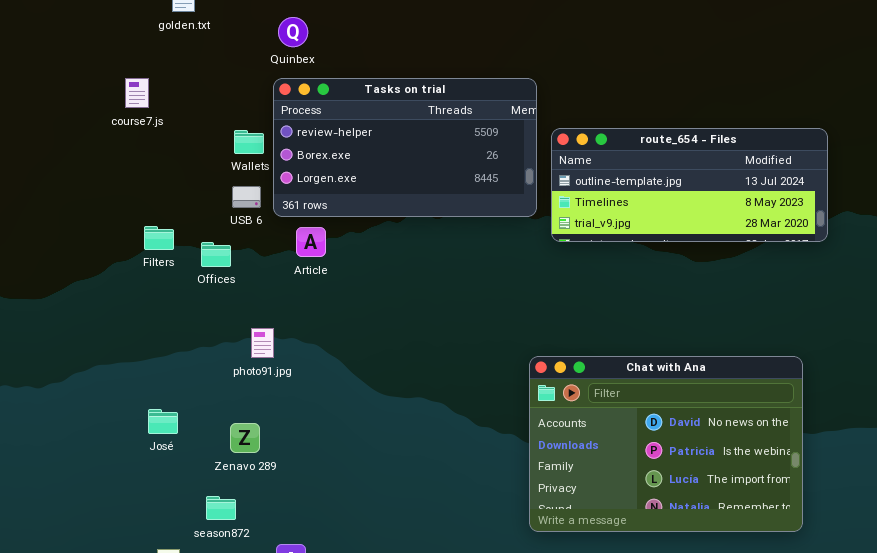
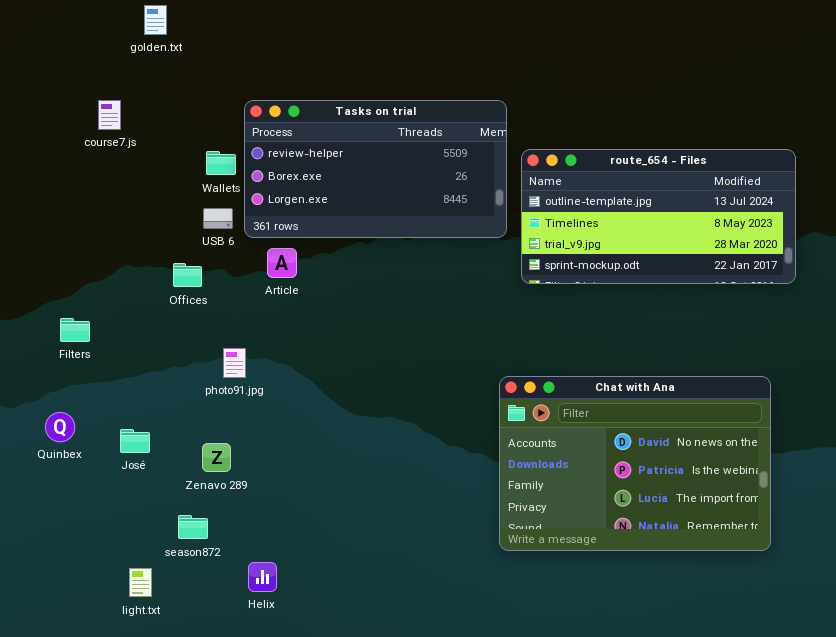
Quinbex: [278,17,308,47] -> [45,412,75,442], moved
route_654 - Files: [551,128,828,242] -> [521,149,796,284], resized
Filters: [144,226,174,250] -> [60,318,90,342], moved

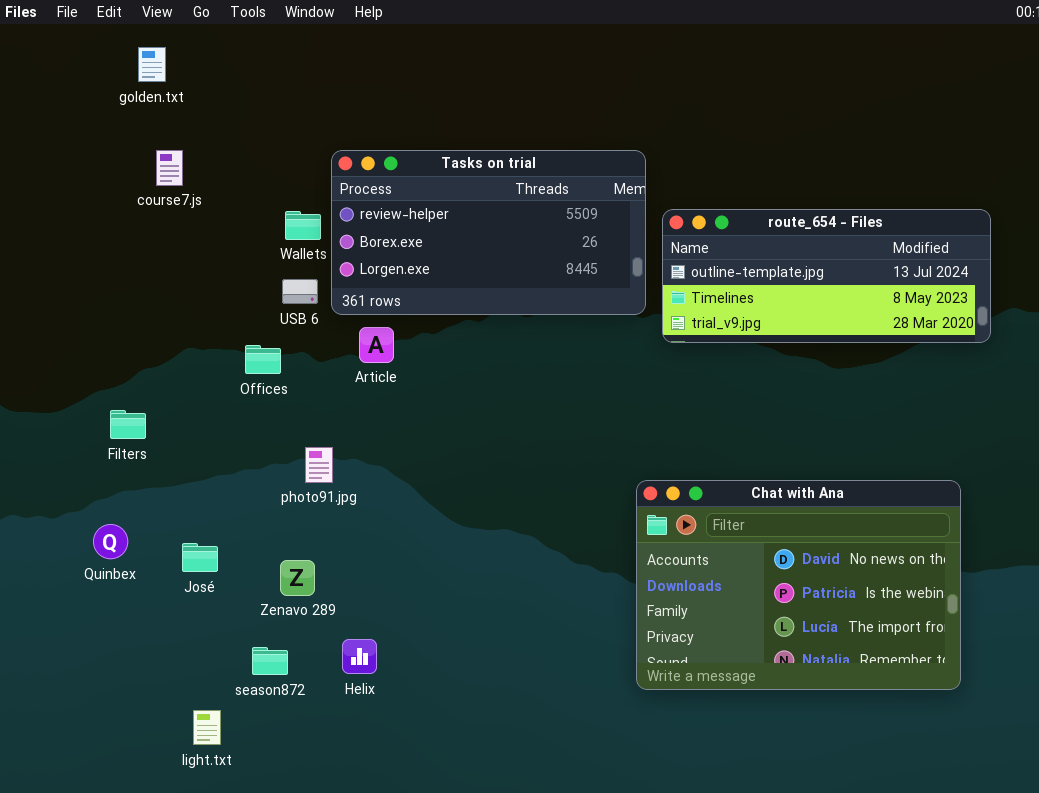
golden.txt: [144,5,167,35] -> [138,47,166,82], moved
route_654 - Files: [521,149,796,284] -> [662,209,991,343], resized
Helix: [248,562,277,592] -> [342,639,377,674], moved

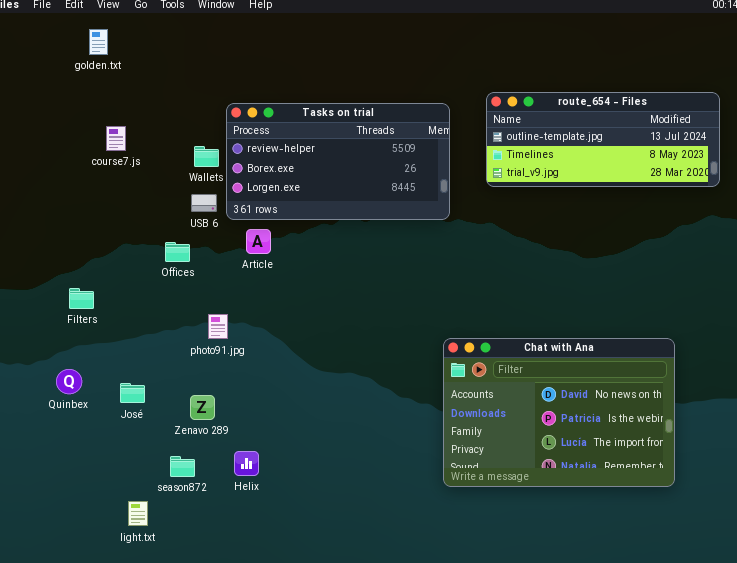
course7.js: [156,150,183,186] -> [106,126,126,151], moved
route_654 - Files: [662,209,991,343] -> [486,92,720,187], moved

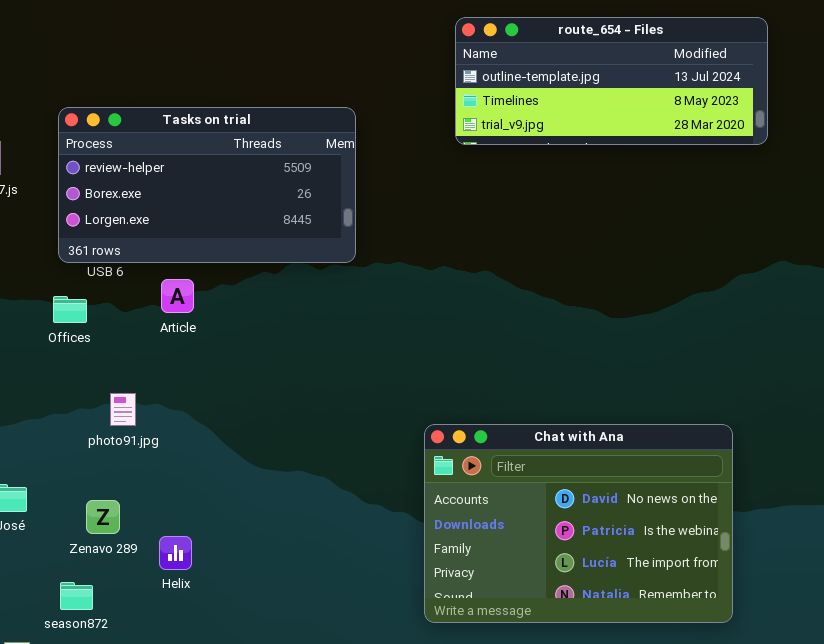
route_654 - Files: [486,92,720,187] -> [455,17,768,145], moved
Tasks on trial: [226,103,450,220] -> [58,107,356,263], moved
Helix: [234,451,259,476] -> [159,536,192,570], moved

